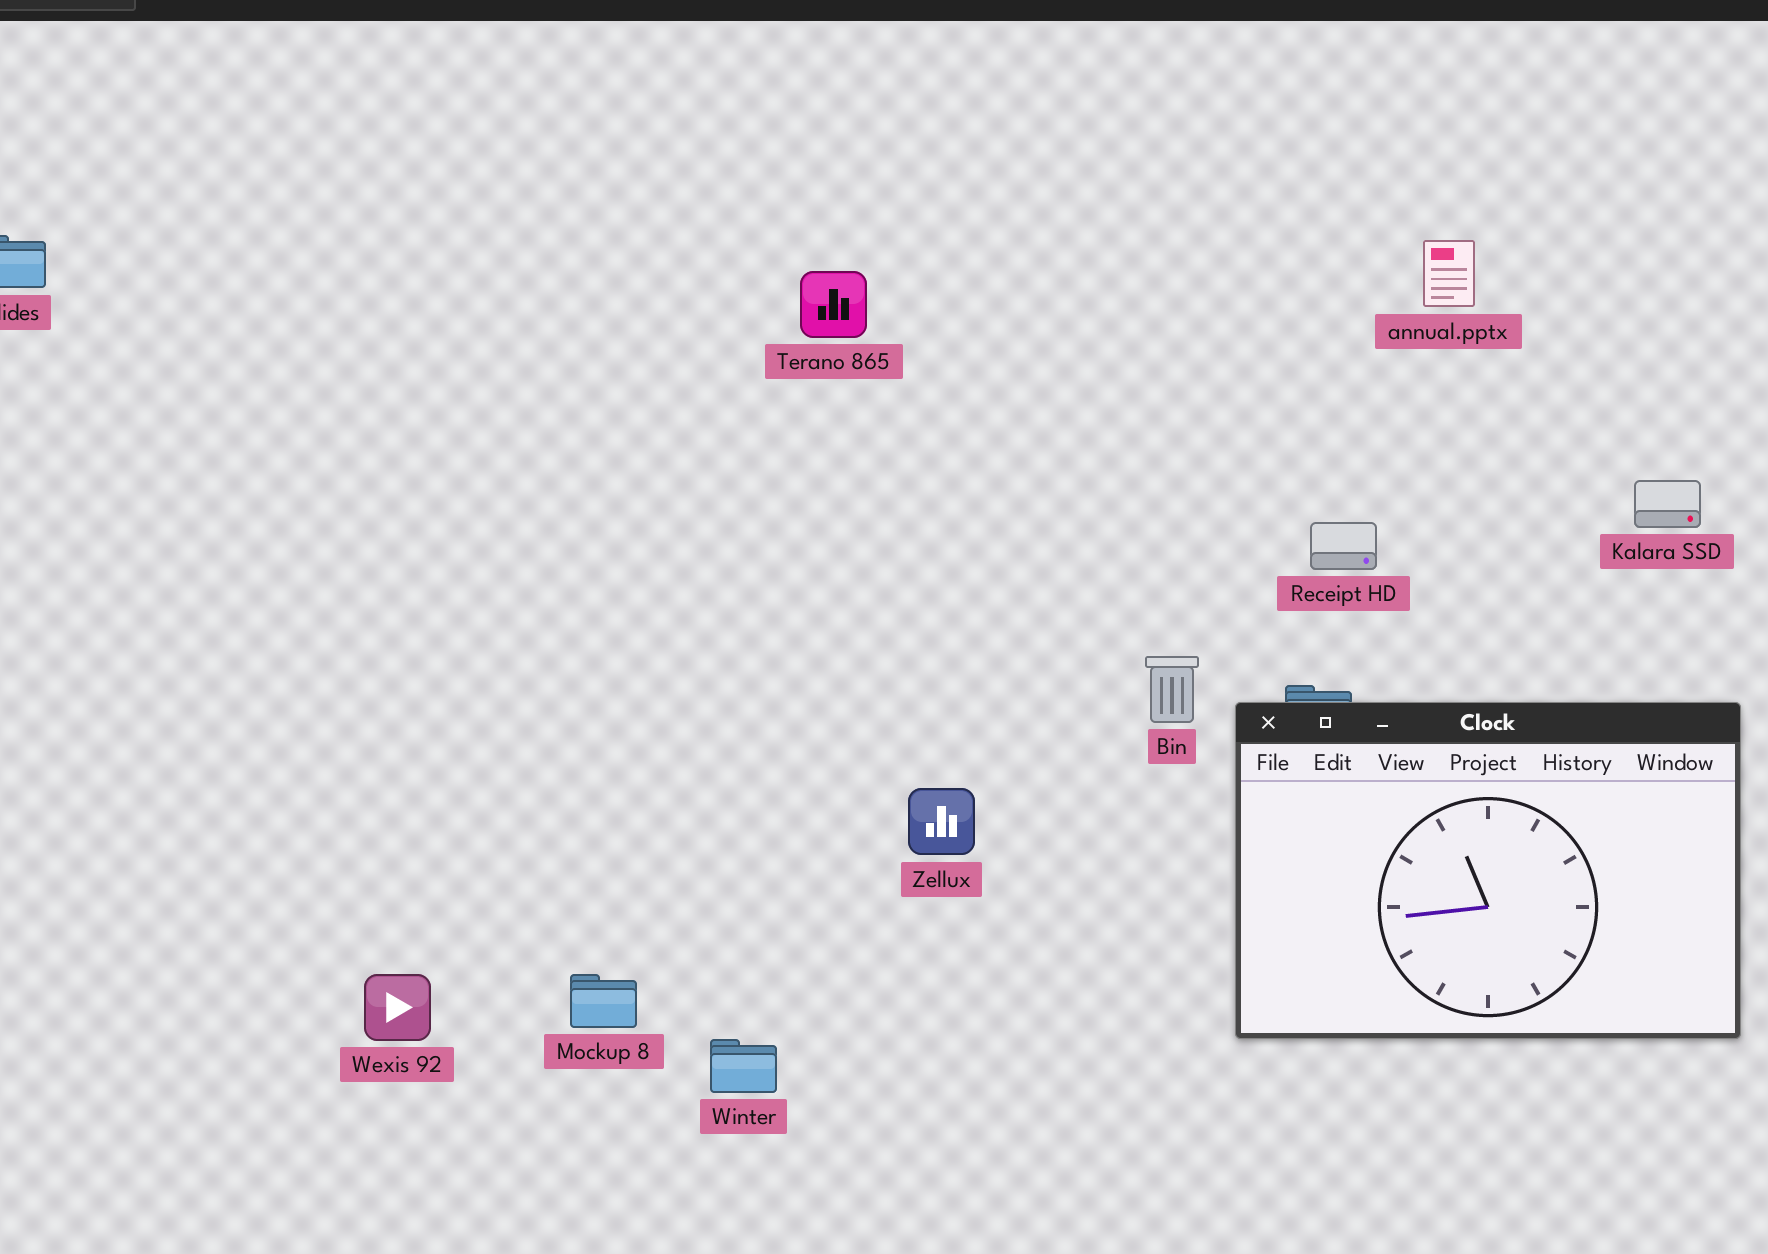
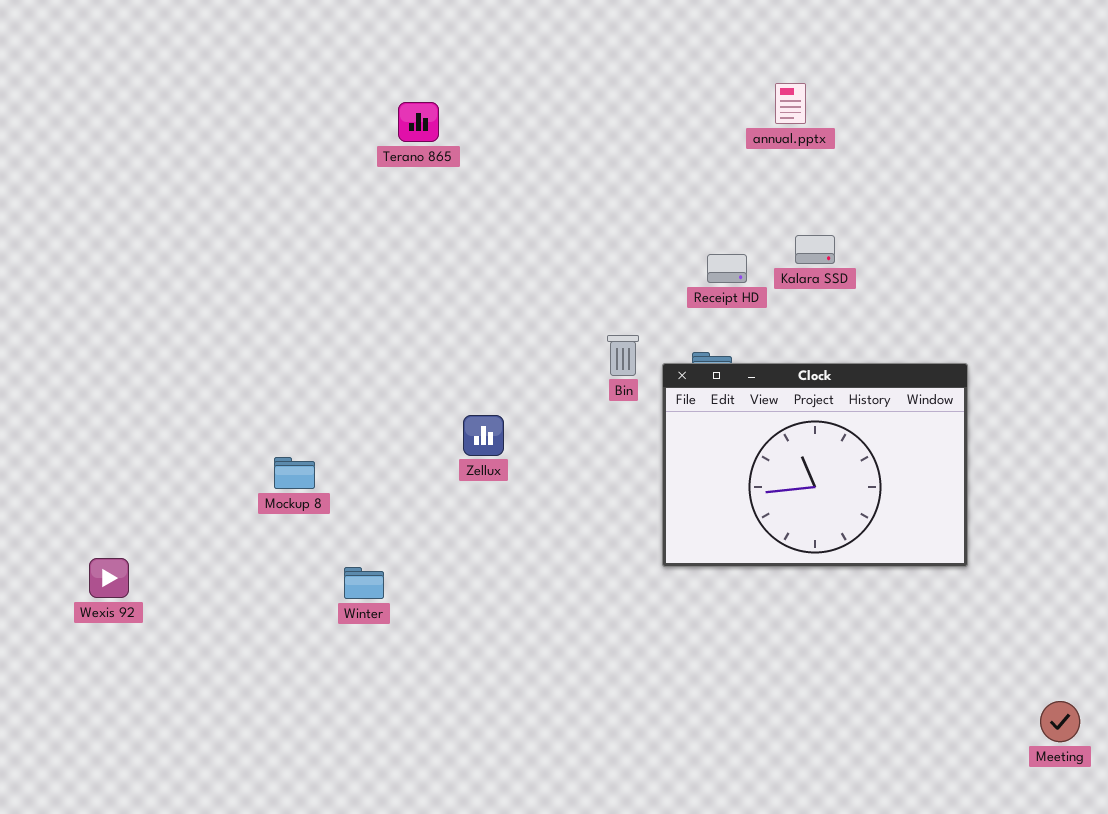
Kalara SSD: [1634,480,1701,528] -> [795,235,835,264], moved
Wexis 92: [364,974,431,1041] -> [89,558,129,598], moved
Mockup 8: [570,974,637,1028] -> [274,457,315,489], moved

